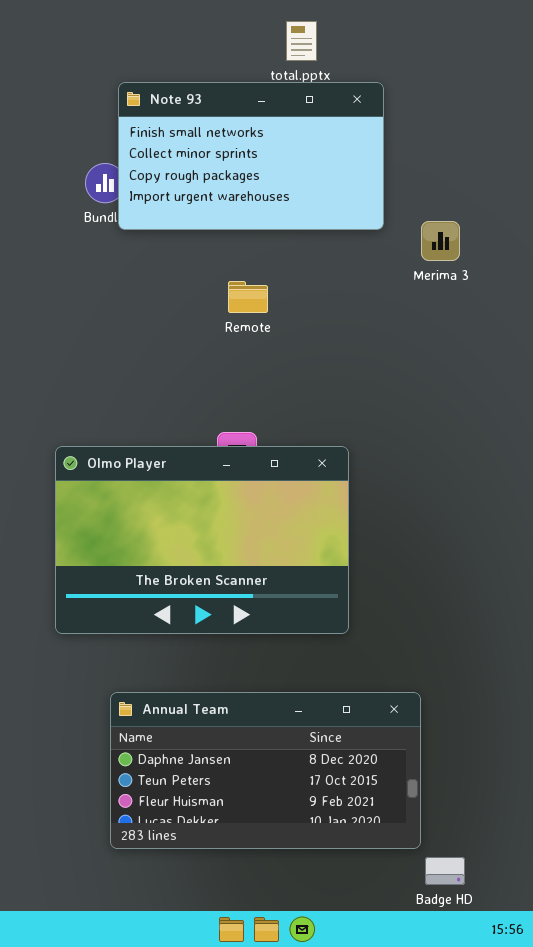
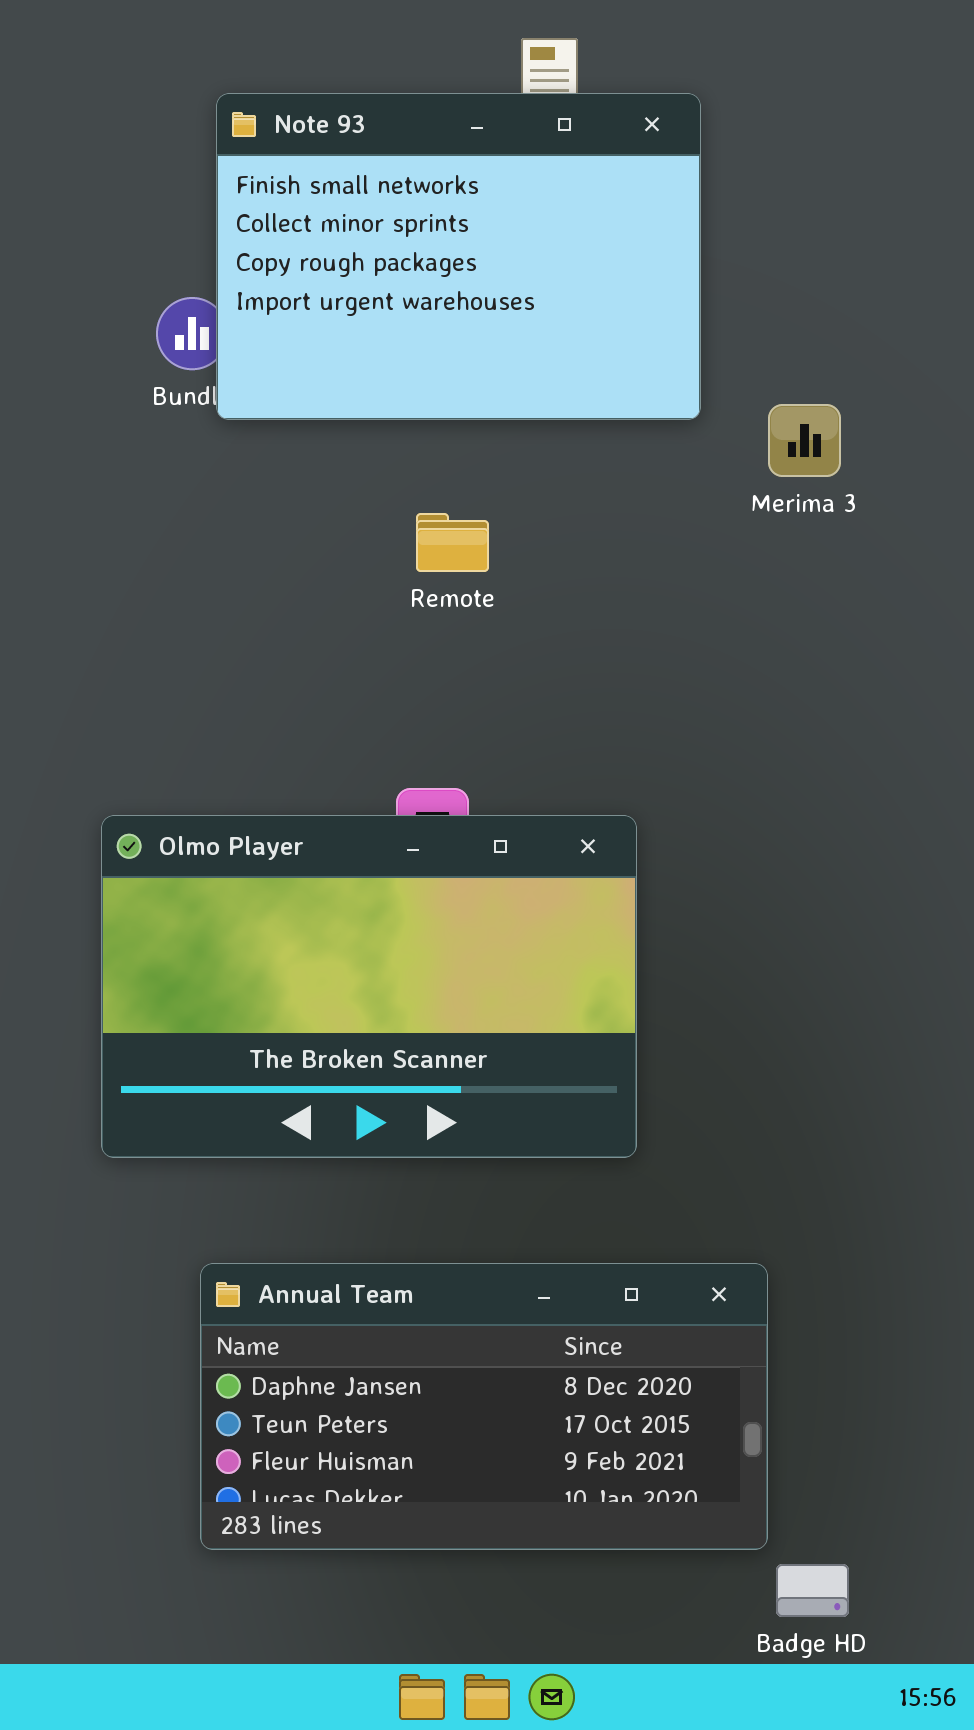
Note 93: [118,82,384,230] -> [216,93,701,420], resized

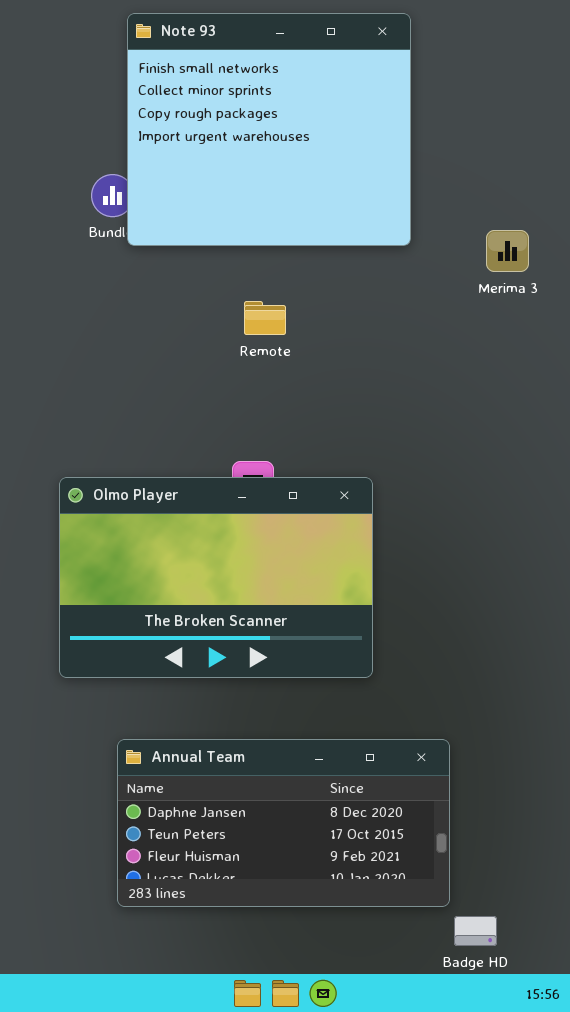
Note 93: [216,93,701,420] -> [127,13,411,246], resized
Merima 3: [768,404,841,477] -> [486,230,529,272], moved

